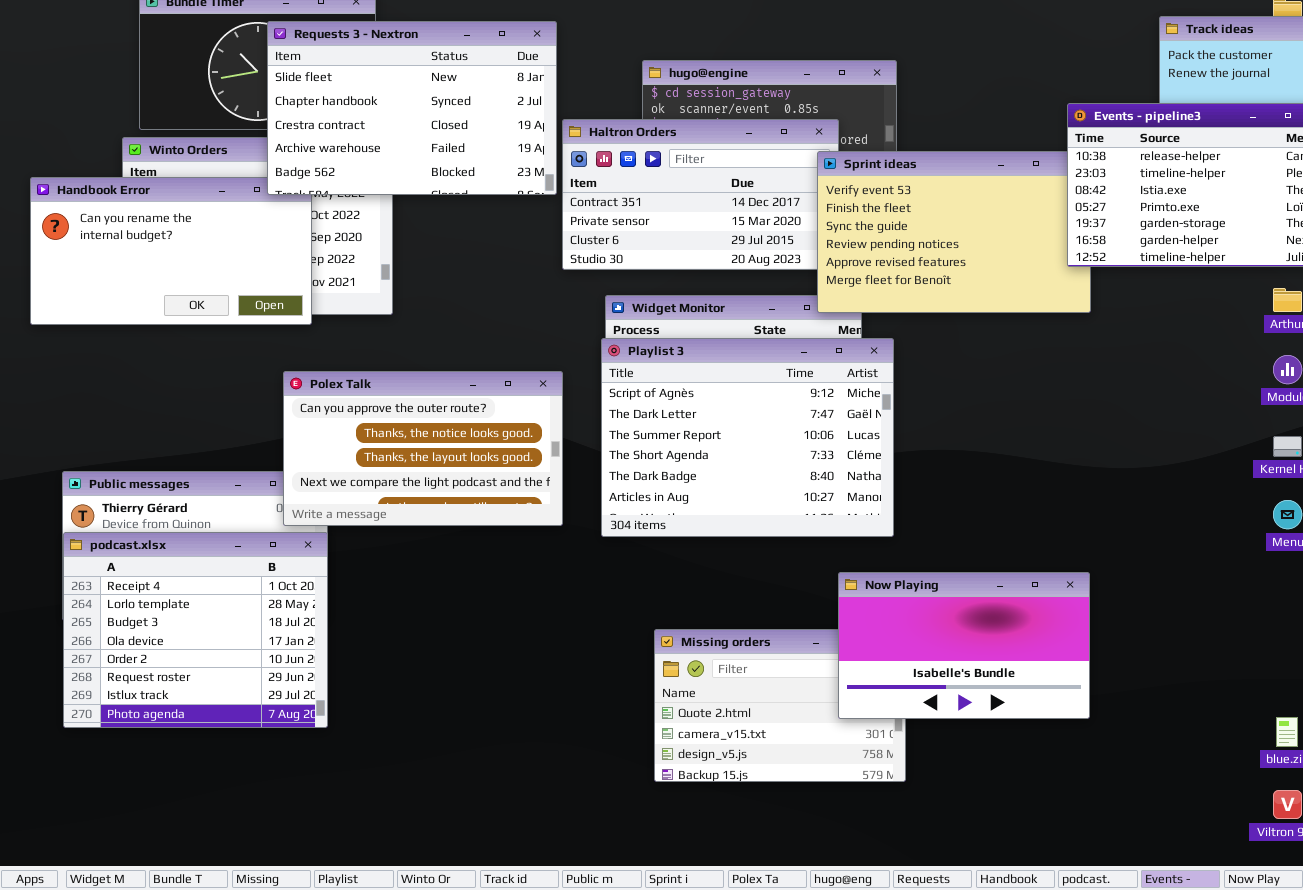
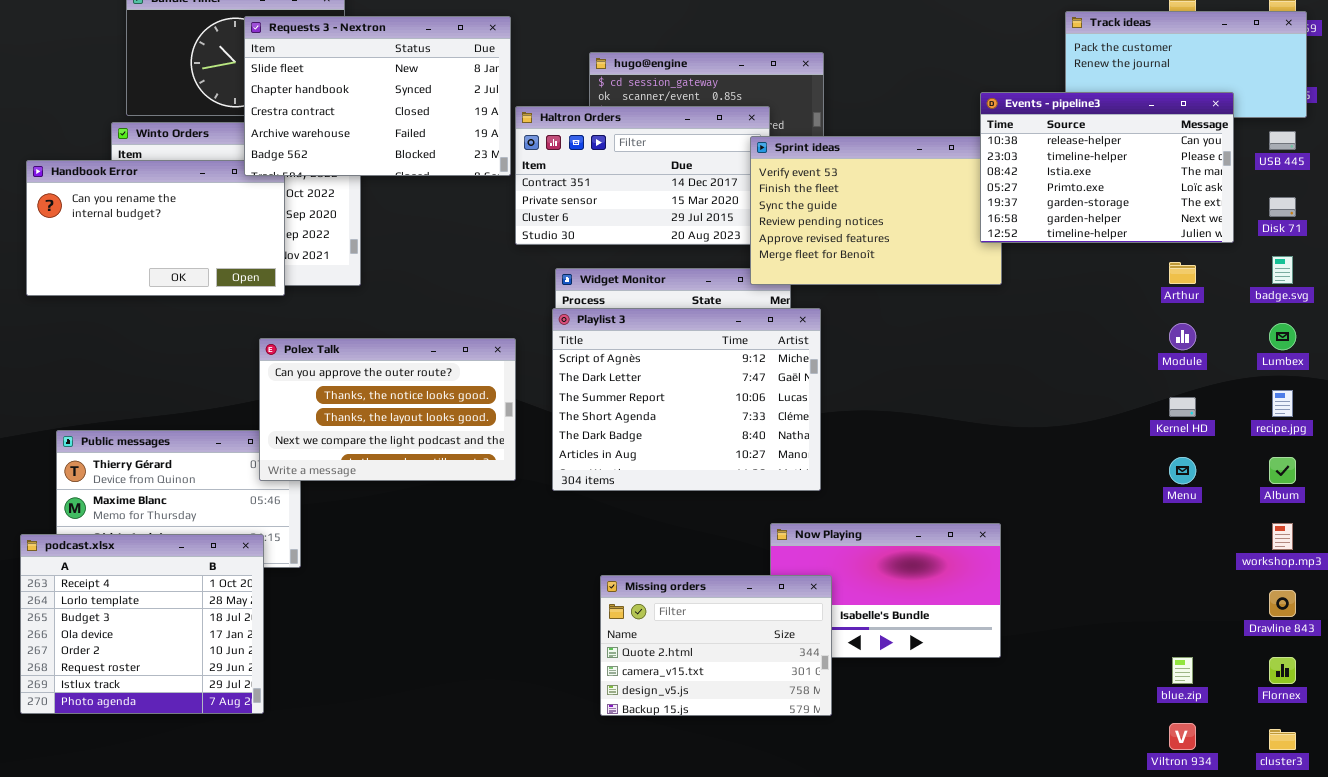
podcast.xlsx: [63,532,328,728] -> [20,534,264,714], moved
Missing orders: [654,629,906,782] -> [600,575,832,716], raised

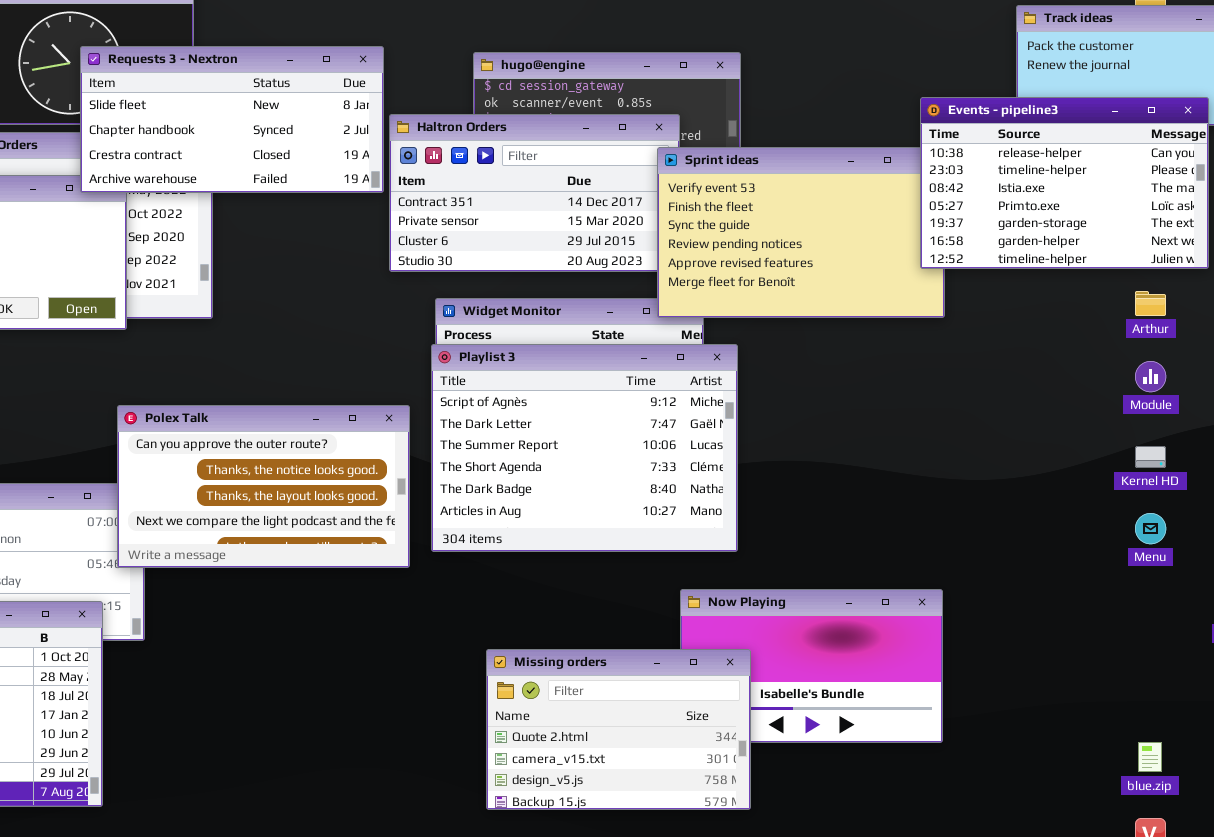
Requests 3 - Nextron: [244,16,511,176] -> [80,46,384,193], resized
Polex Talk: [259,338,516,481] -> [117,405,410,568], moved

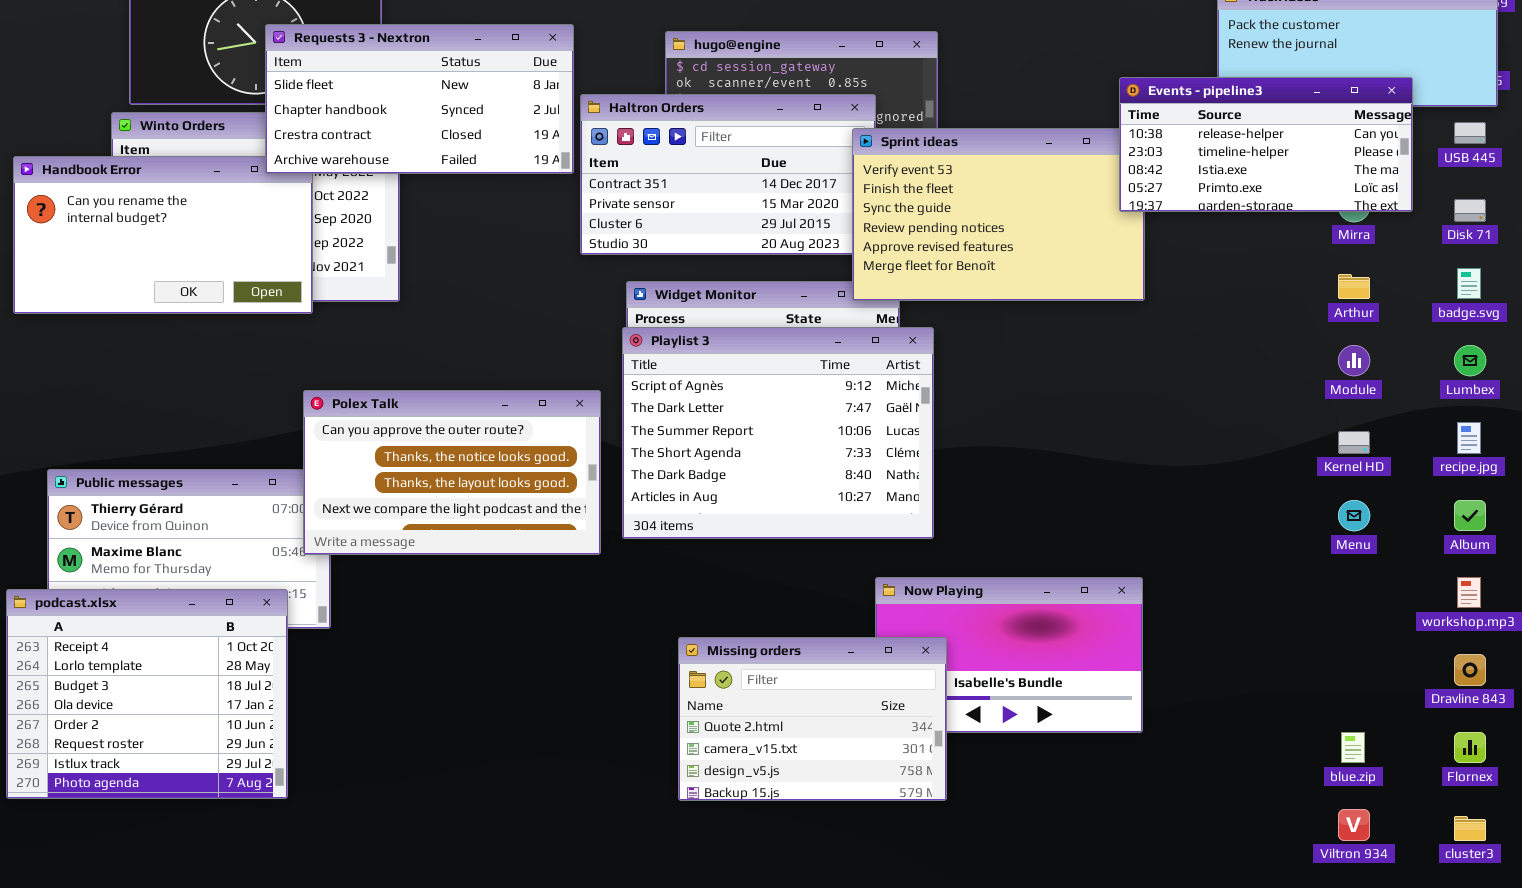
Events - pipeline3: [920,97,1209,269] -> [1119,77,1413,212], resized

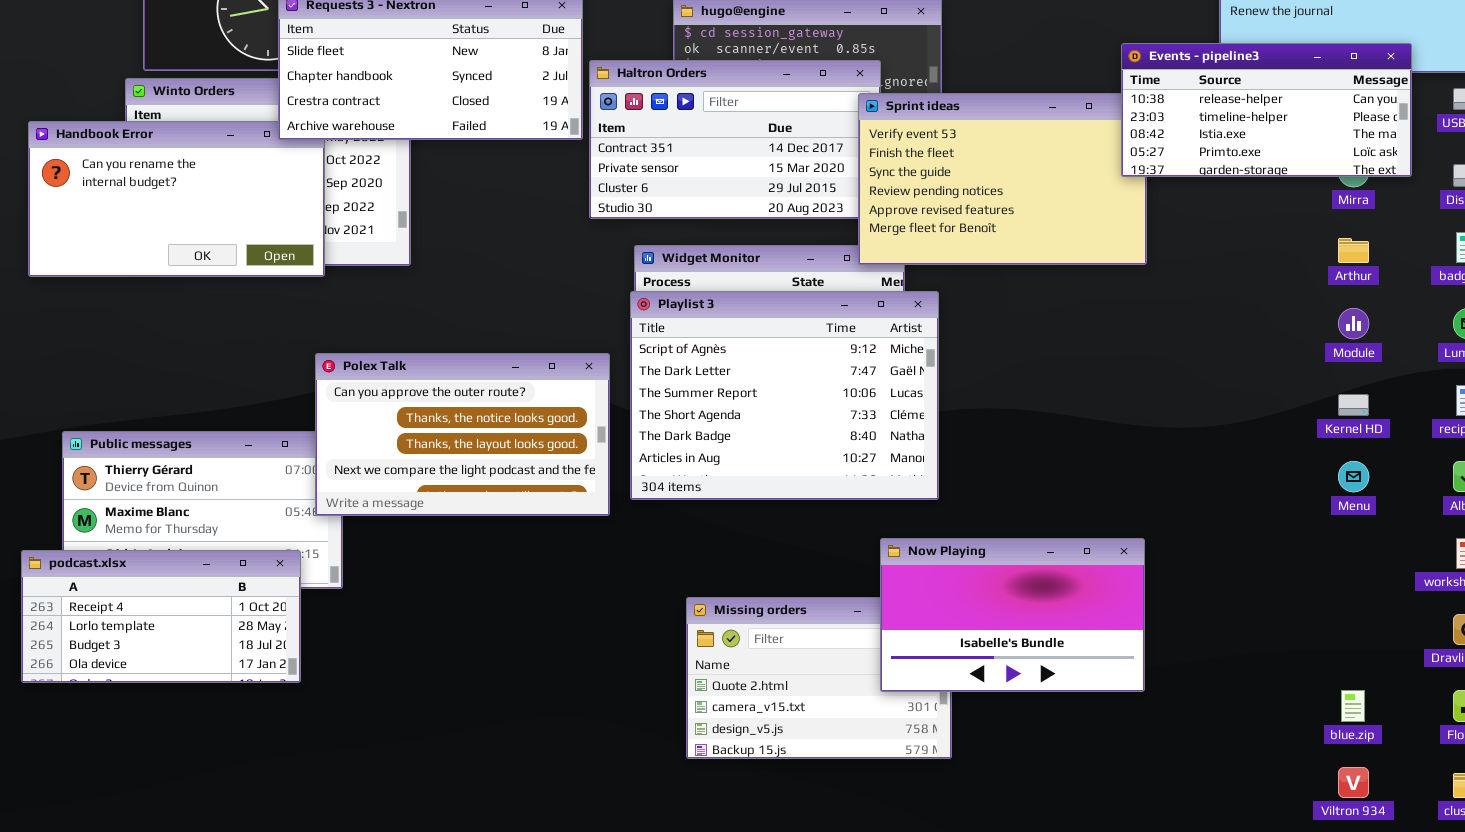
Now Playing: [875,577,1143,733] -> [880,538,1145,692], raised
podcast.xlsx: [6,589,288,799] -> [21,550,301,683], resized

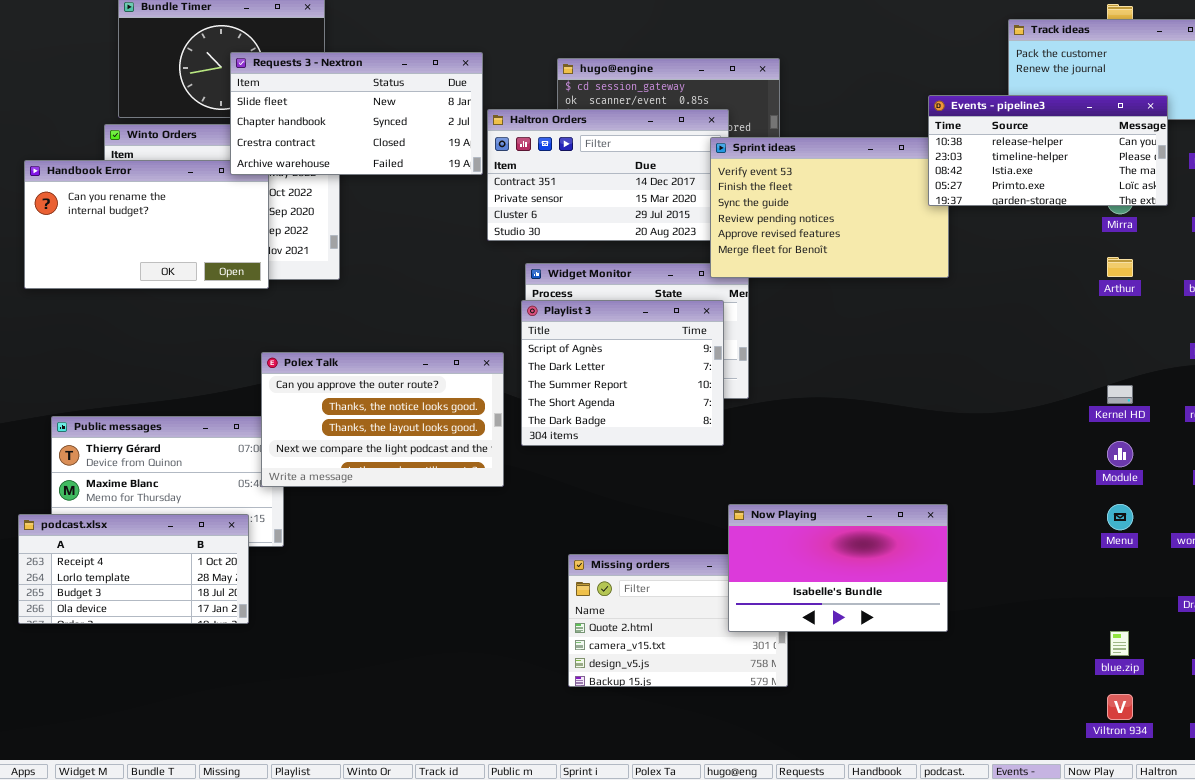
Playlist 3: [630,291,939,500] -> [521,300,724,446], resized
Module: [1338,308,1369,339] -> [1107,441,1133,467], moved
Menu: [1338,461,1369,492] -> [1107,504,1133,530], moved

